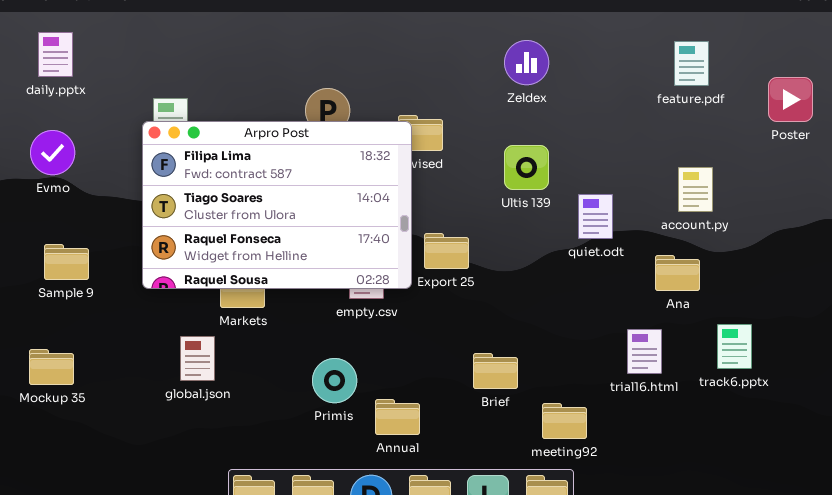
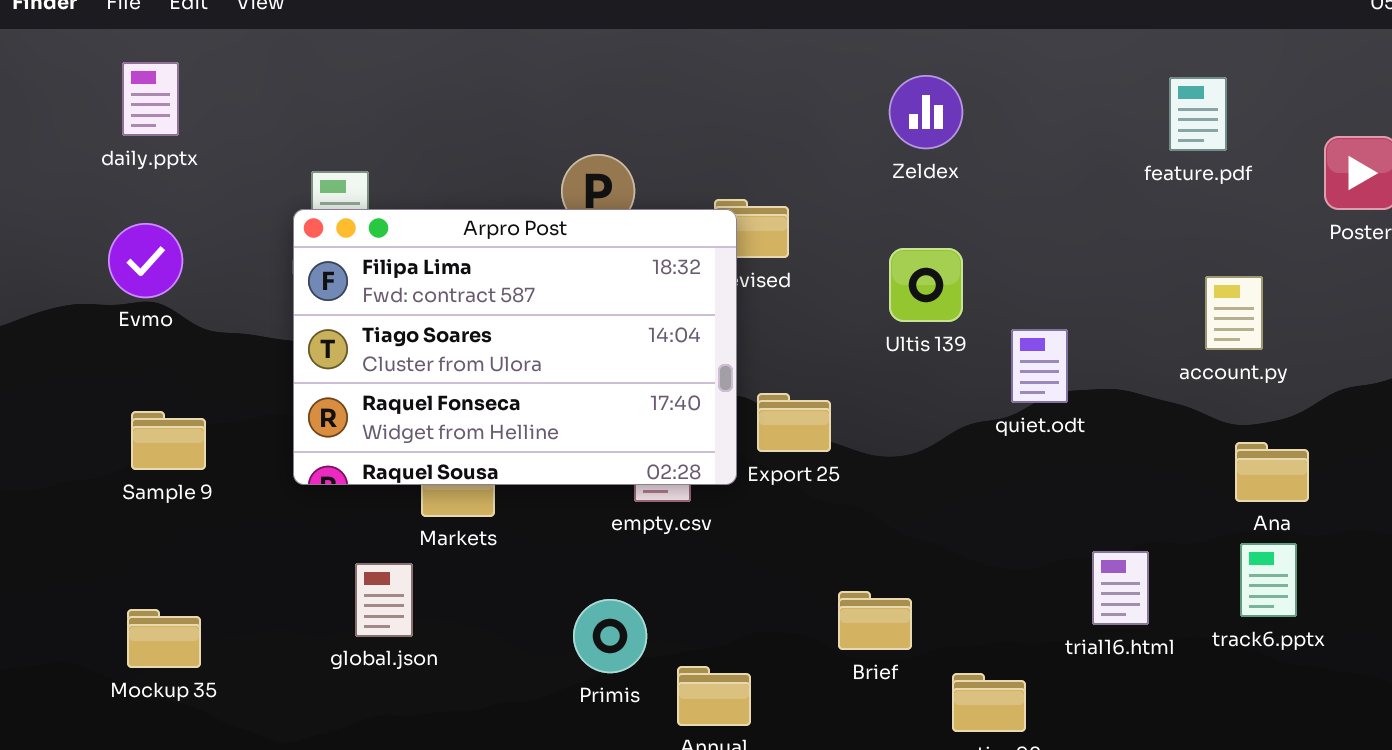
account.py: [678,167,713,212] -> [1205,276,1263,350], moved
Ana: [655,255,700,291] -> [1235,442,1309,502], moved
Mockup 35: [29,349,74,385] -> [127,609,201,668], moved

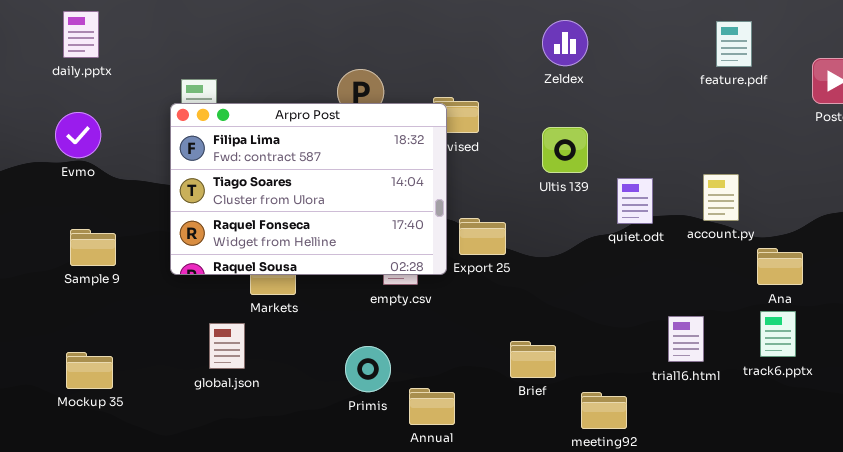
account.py: [1205,276,1263,350] -> [703,174,739,221], moved

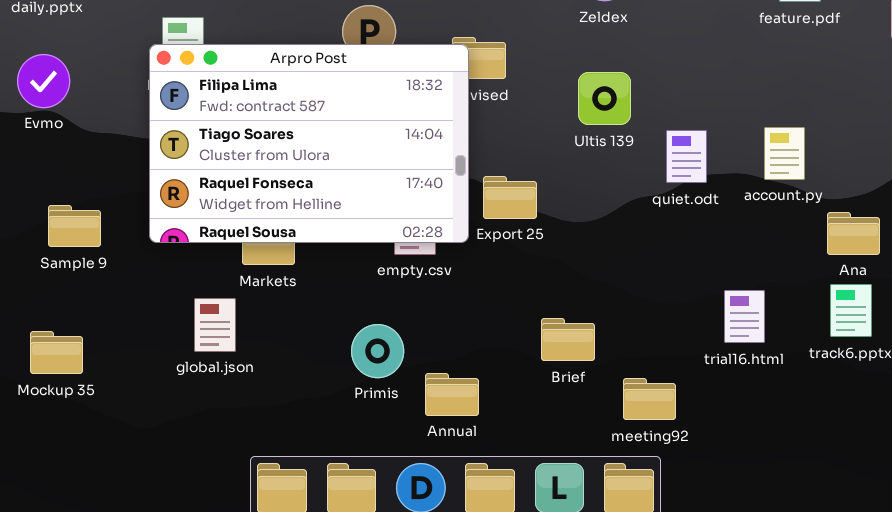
Sample 9: [70,229,116,266] -> [48,205,101,247], moved

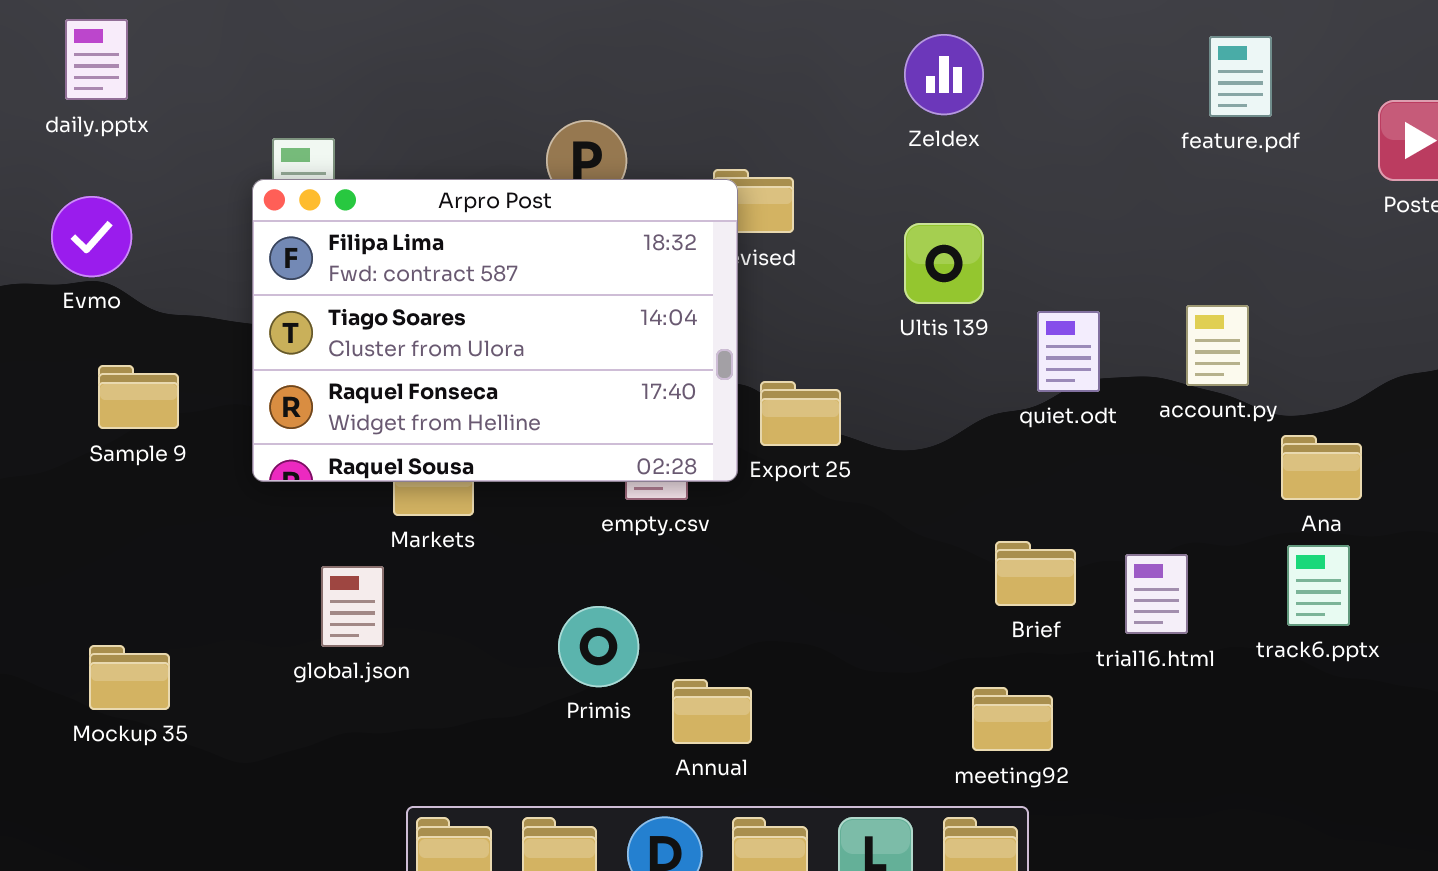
Sample 9: [48,205,101,247] -> [98,365,179,429], moved
Brief: [541,318,595,361] -> [995,541,1076,606], moved
Mockup 35: [30,331,83,374] -> [89,645,170,710], moved

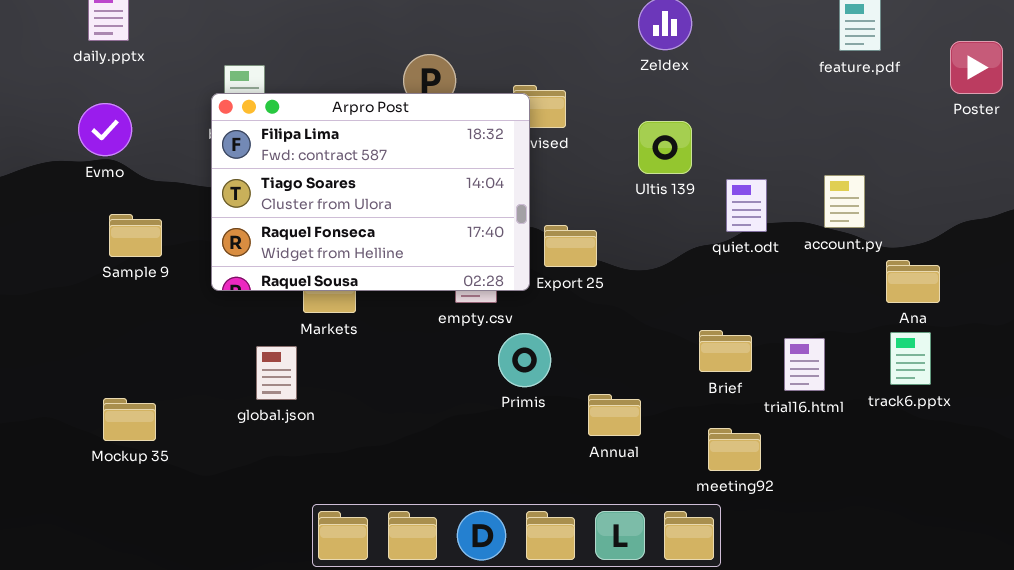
Primis: [558,606,639,687] -> [498,333,551,387], moved
Annual: [672,679,752,744] -> [588,394,641,436], moved
meeting92: [972,687,1053,751] -> [708,428,761,471], moved

